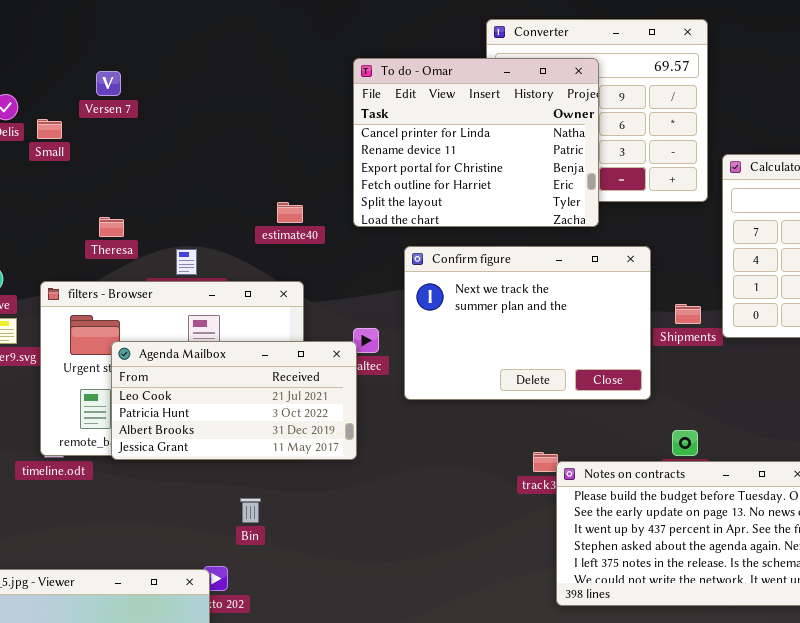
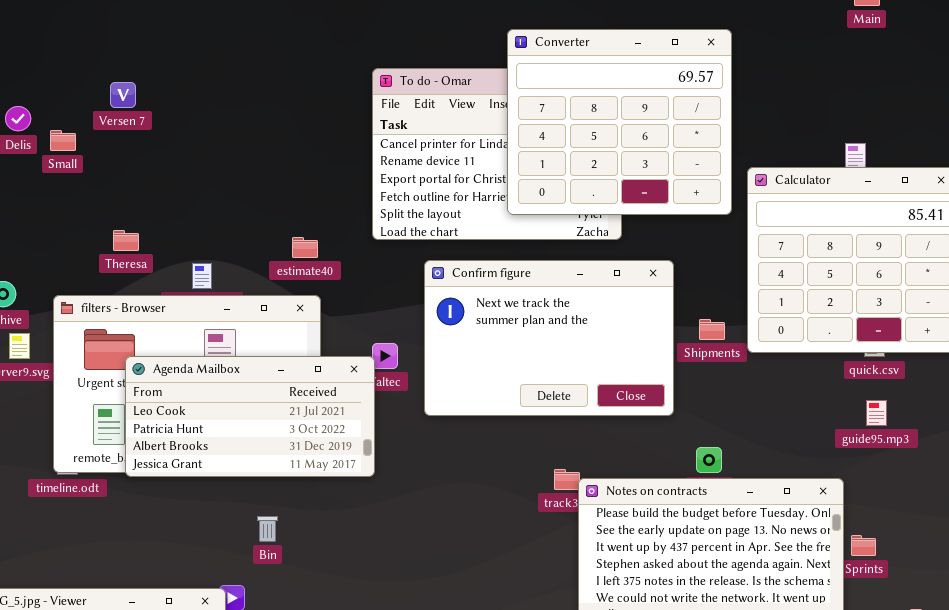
Converter: [486,19,708,202] -> [507,29,732,215], raised
estimate40: [277,202,303,223] -> [292,237,318,258], moved

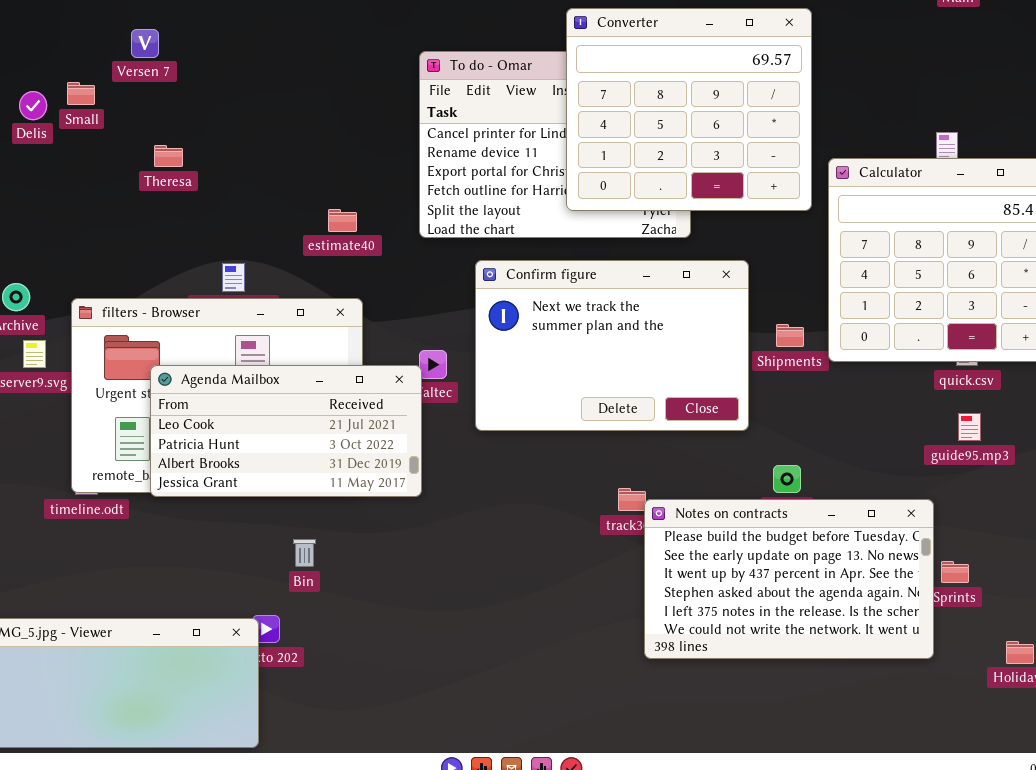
Versen 7: [110,82,136,108] -> [131,29,159,58], moved
Small: [50,130,76,151] -> [67,82,95,105], moved
Theresa: [113,230,139,251] -> [154,145,183,167], moved
estimate40: [292,237,318,258] -> [328,209,357,232], moved

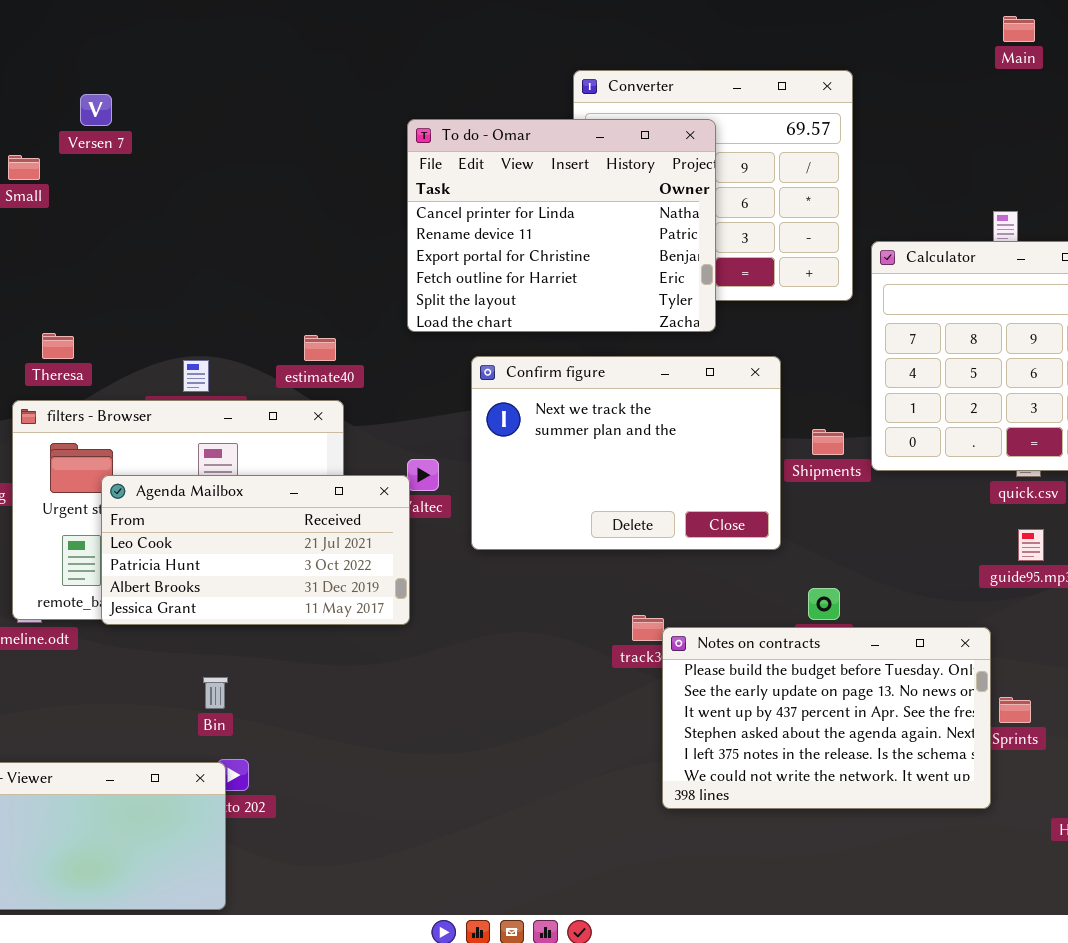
To do - Omar: [419,51,691,238] -> [407,119,716,332], raised
Theresa: [154,145,183,167] -> [42,333,74,359], moved
estimate40: [328,209,357,232] -> [304,335,336,361], moved
Bin: [293,539,316,567] -> [203,677,228,709], moved

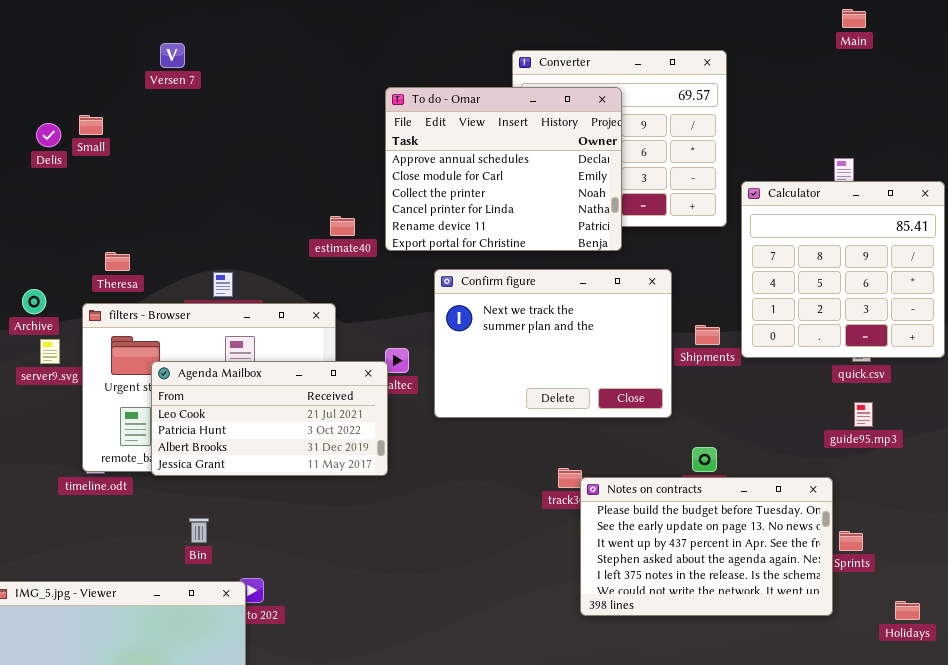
Versen 7: [80,94,112,126] -> [160,43,185,68], moved
To do - Omar: [407,119,716,332] -> [385,87,622,251], scrolled up 3 rows
estimate40: [304,335,336,361] -> [330,216,355,236], moved
Bin: [203,677,228,709] -> [189,518,209,543], moved

